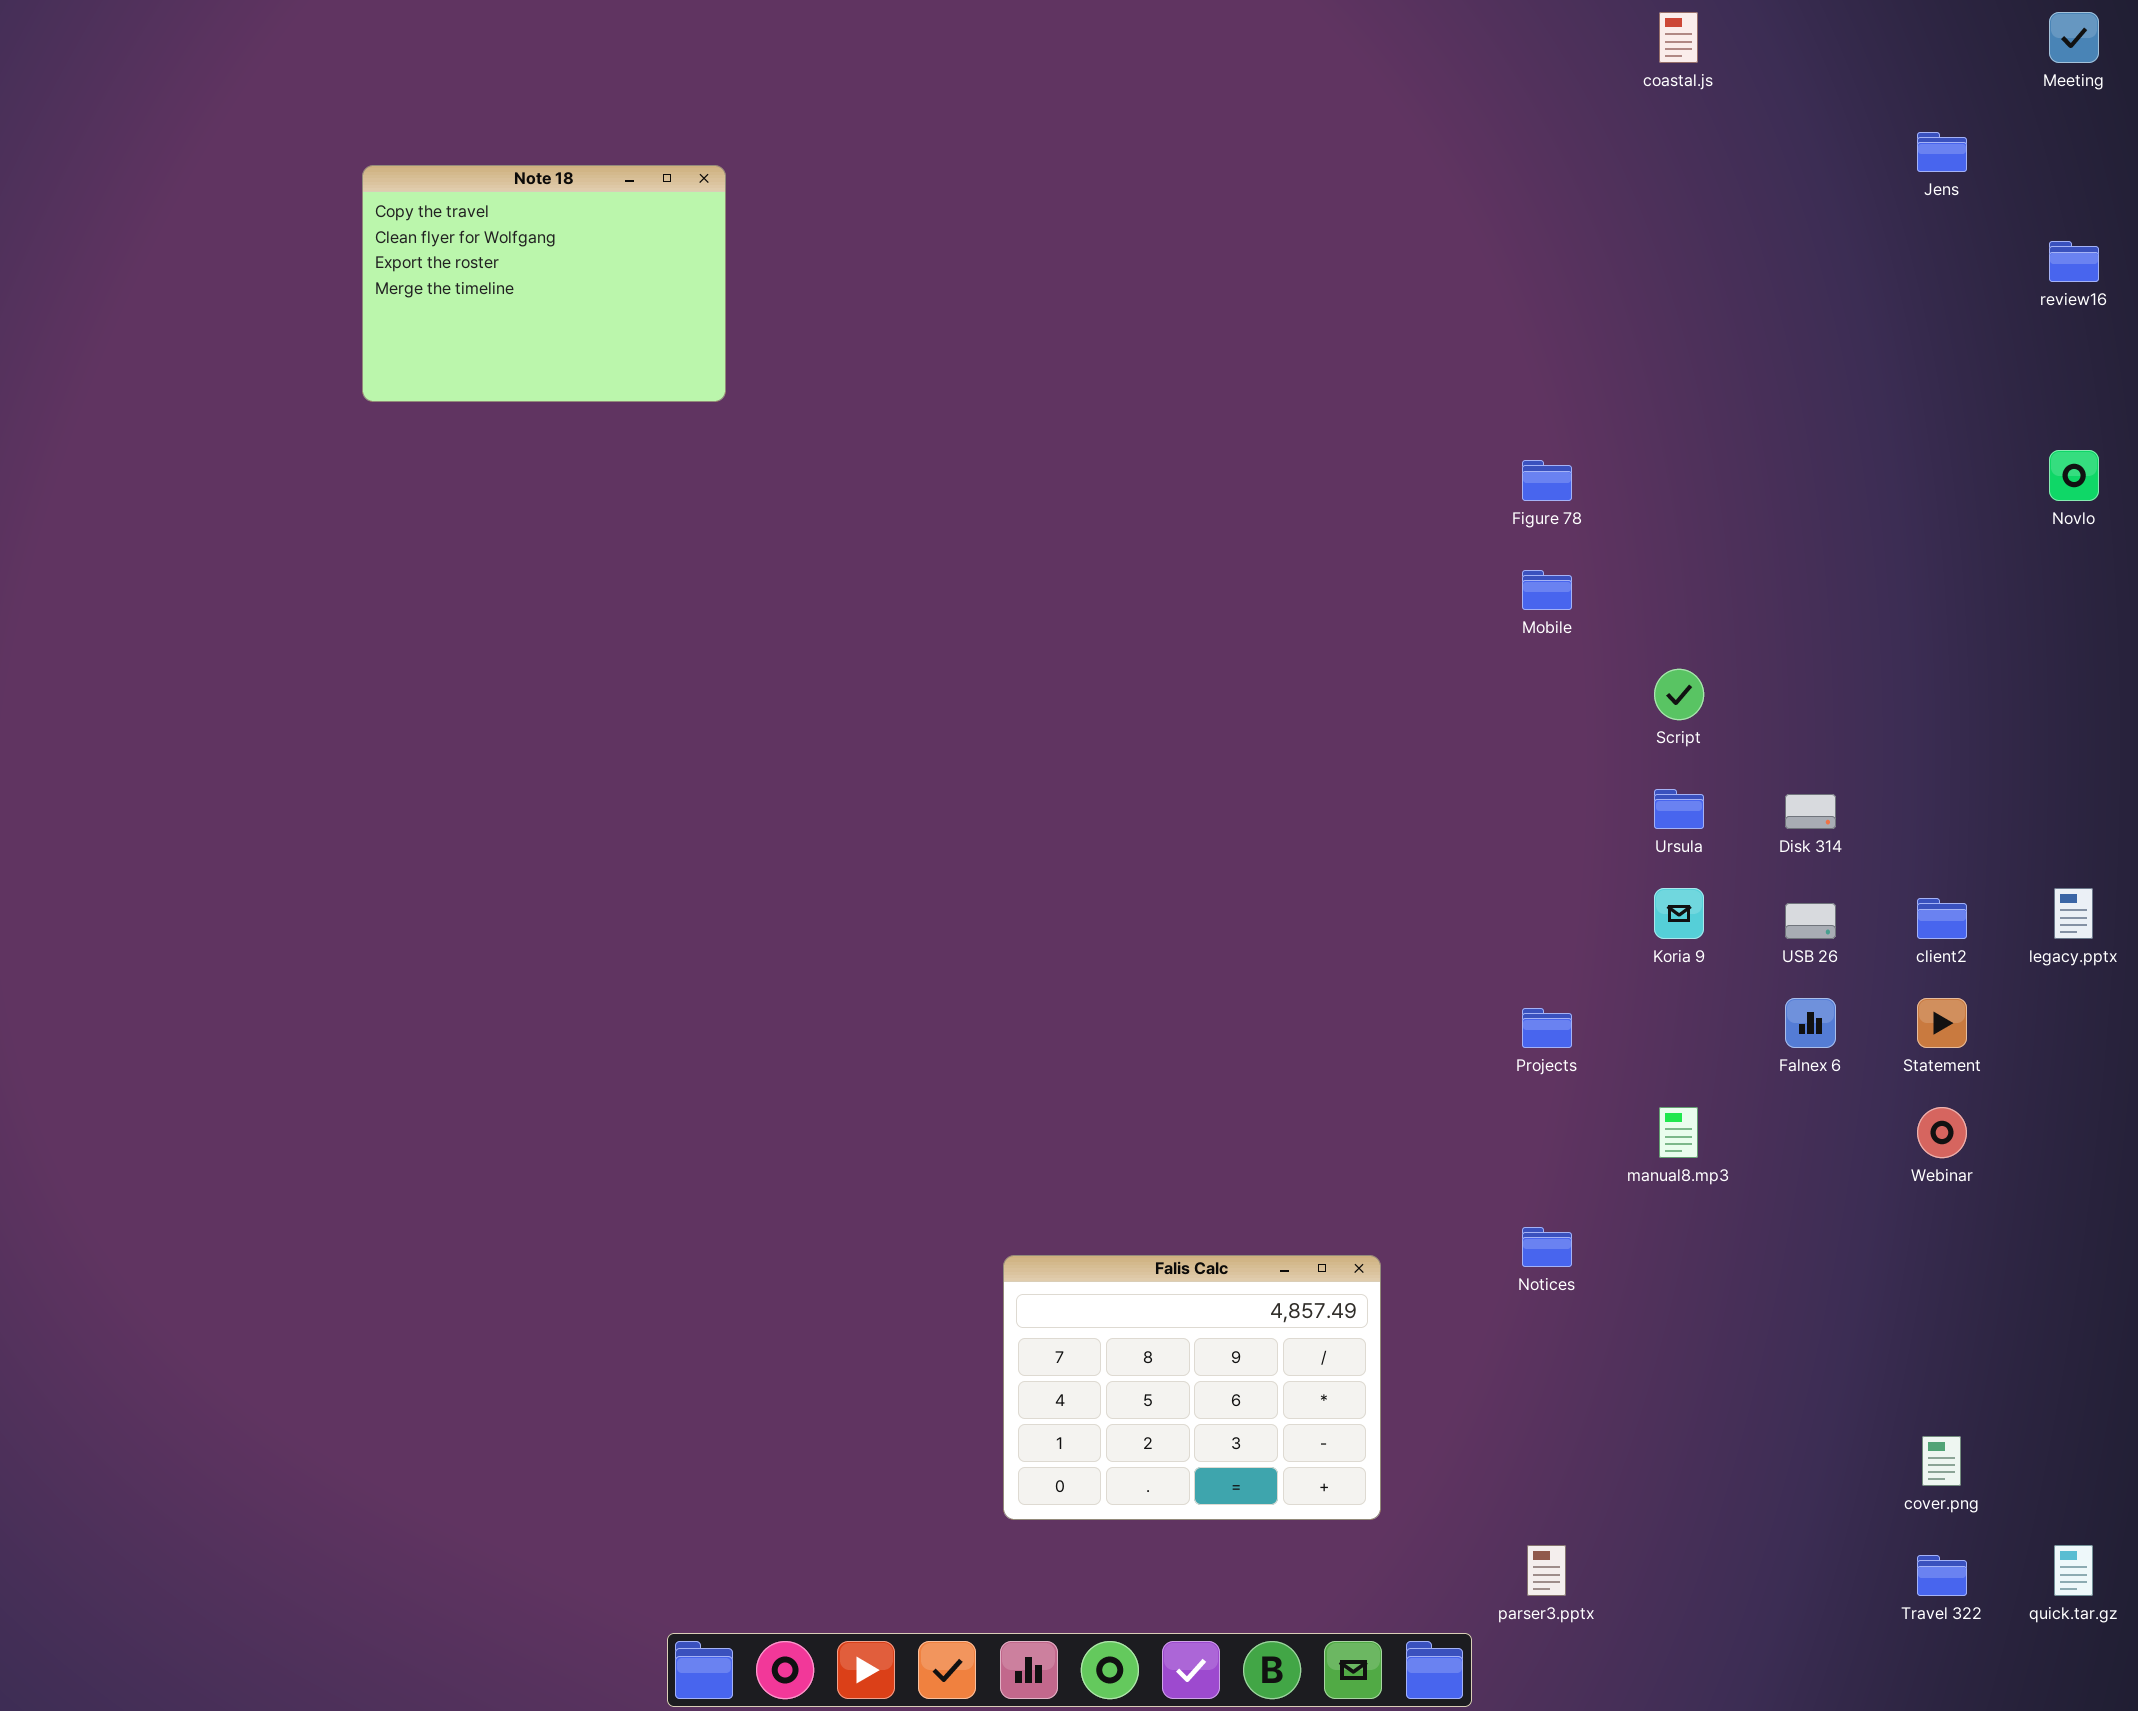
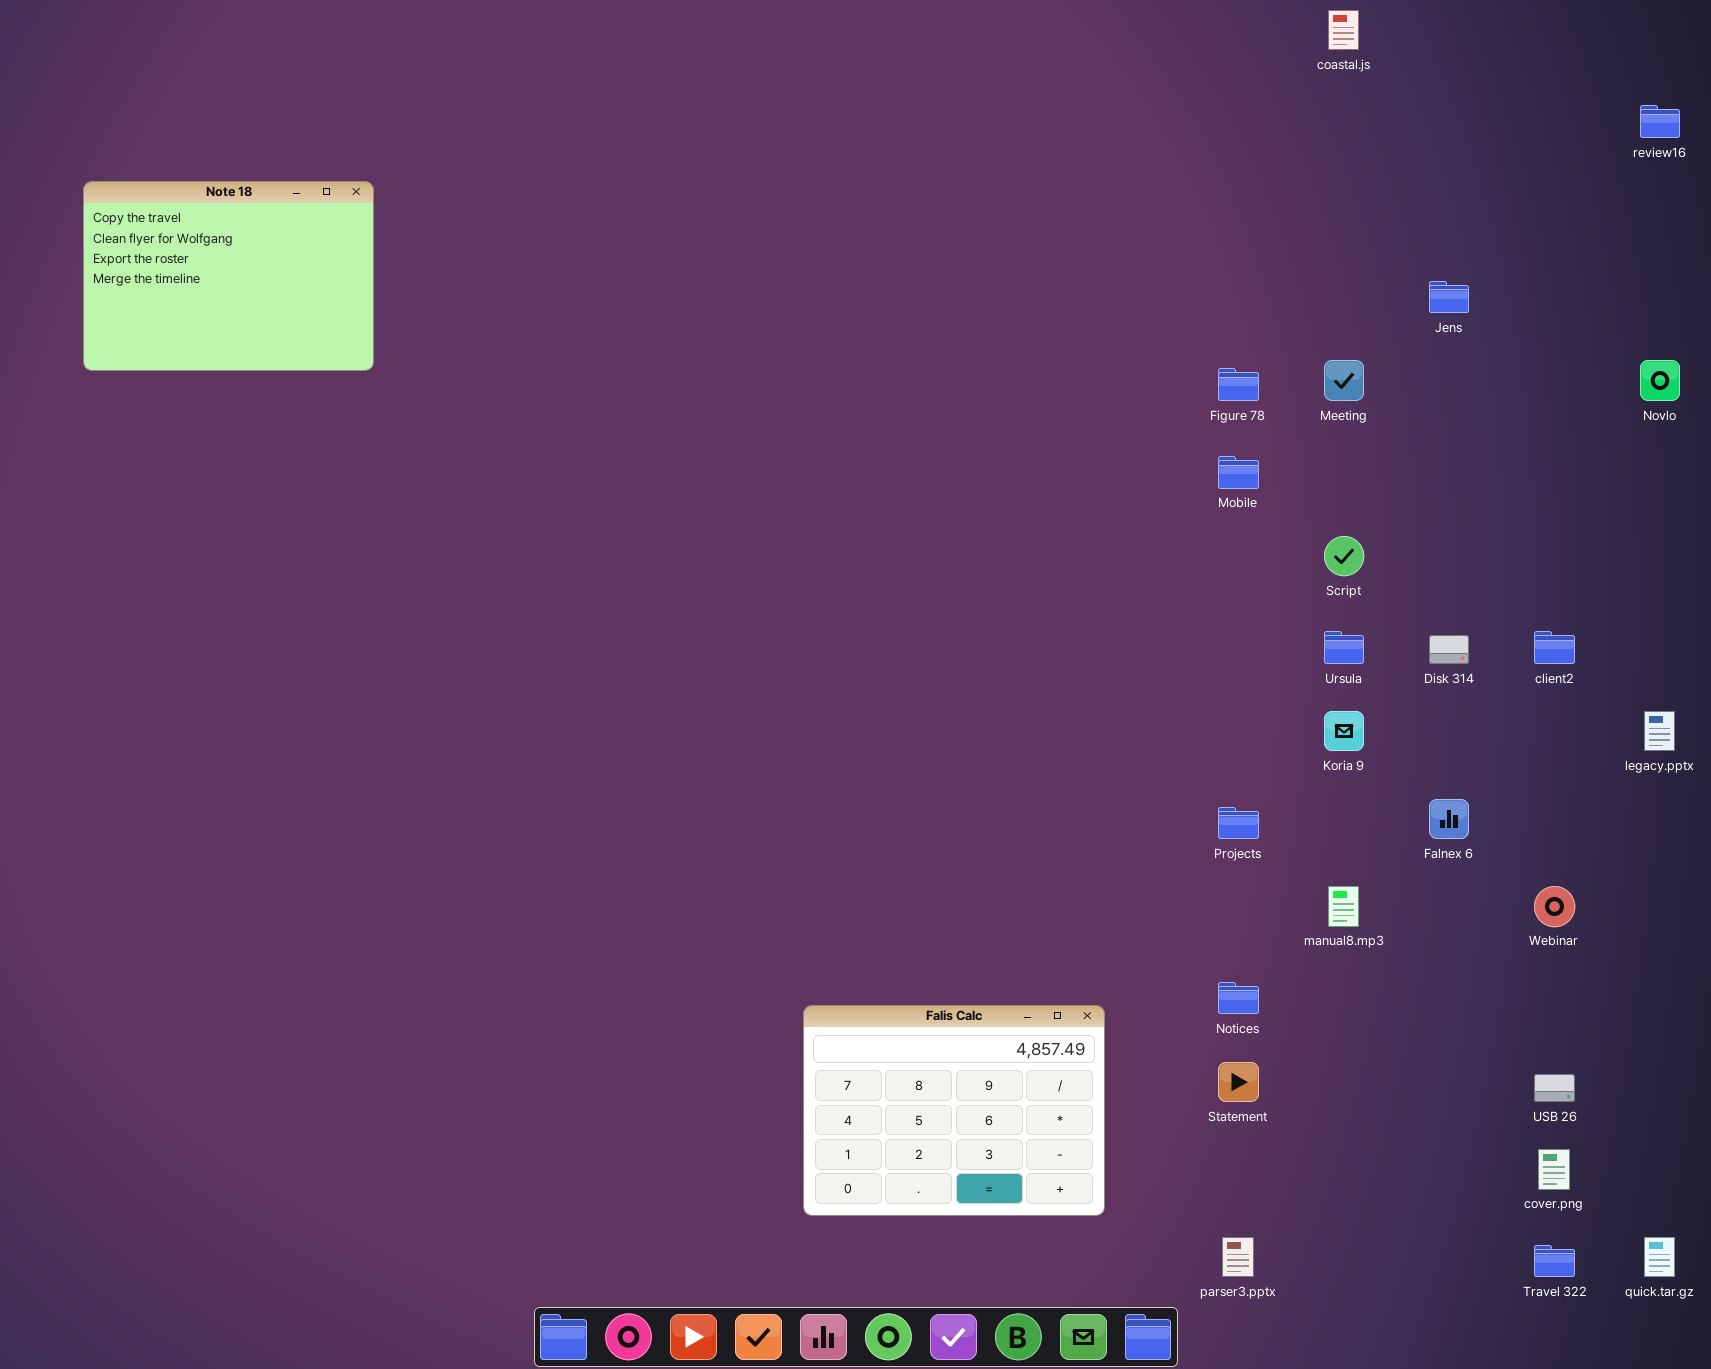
Meeting: [2049,12,2099,63] -> [1324,360,1364,401], moved
Jens: [1917,132,1967,172] -> [1429,281,1469,313], moved
Note 18: [362,165,726,402] -> [83,181,374,371], moved
review16: [2049,241,2099,282] -> [1640,105,1680,138], moved
client2: [1917,898,1967,939] -> [1534,631,1575,664], moved
USB 26: [1785,903,1836,939] -> [1534,1074,1575,1102], moved
Statement: [1917,998,1967,1048] -> [1218,1062,1259,1102], moved

